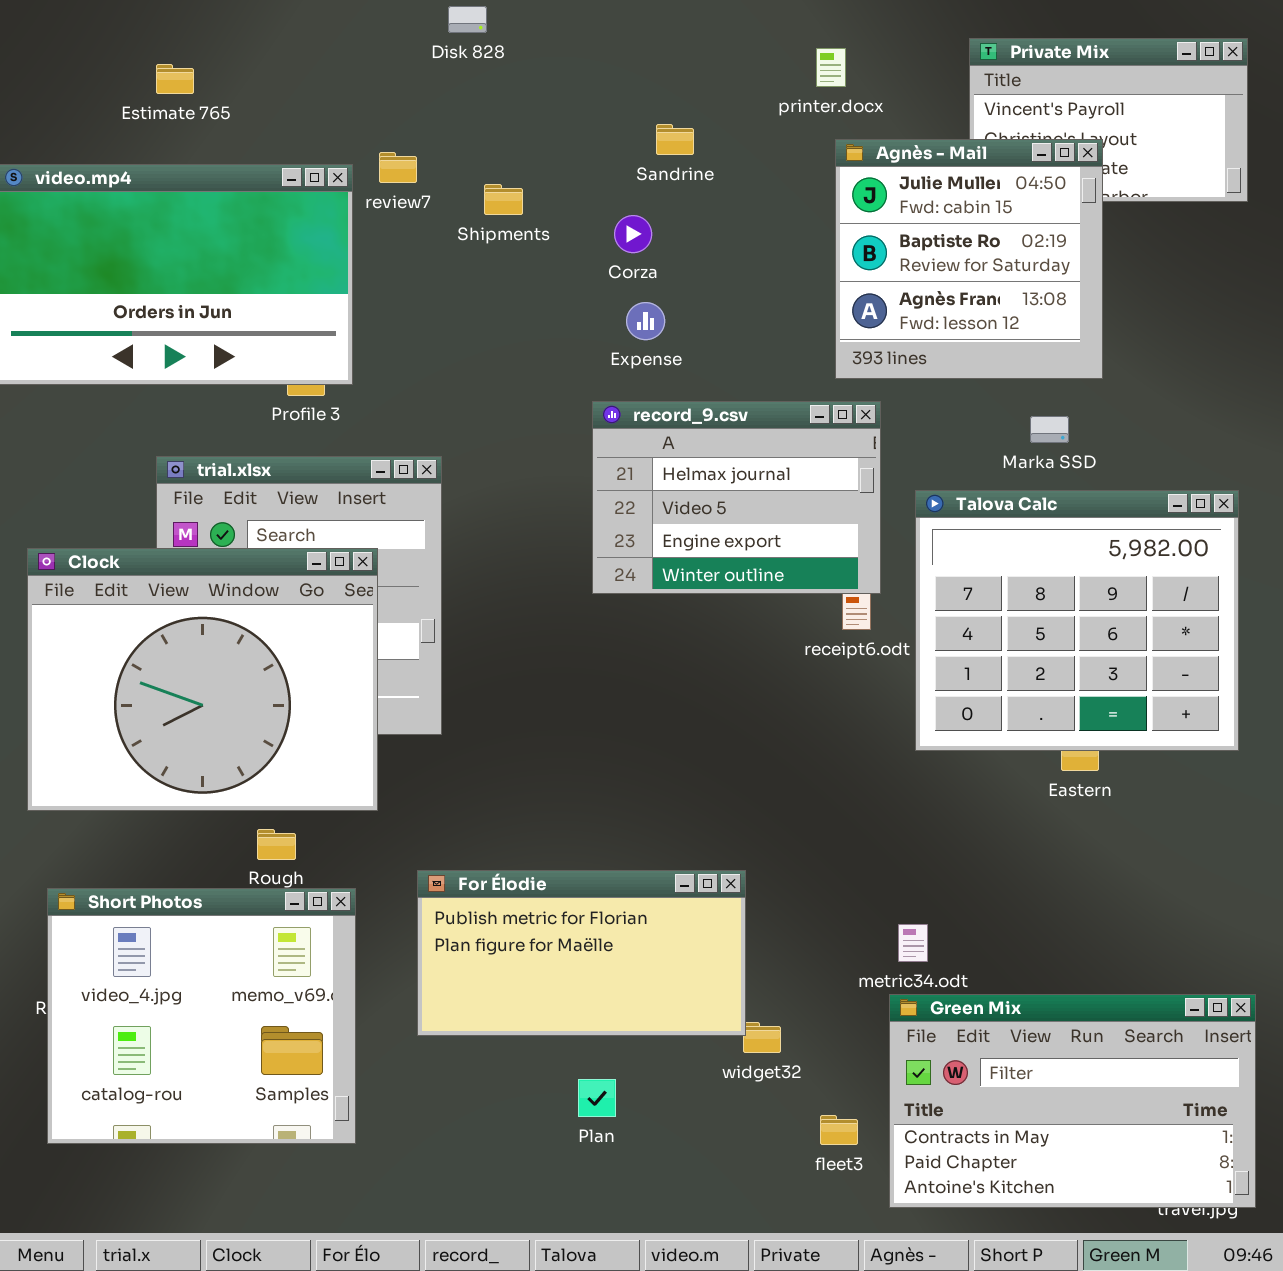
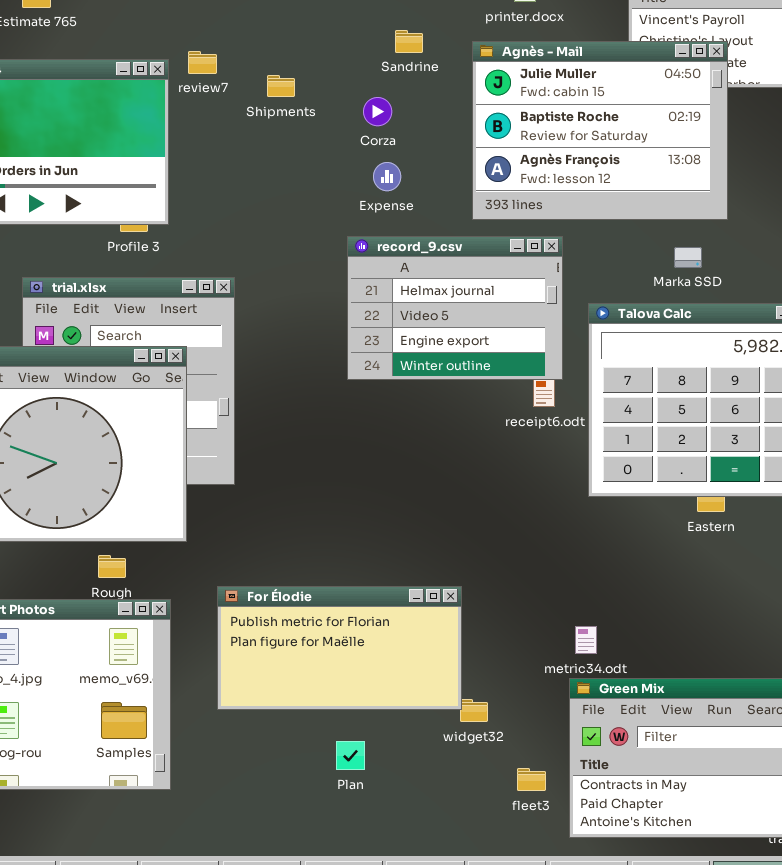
Agnès - Mail: [835,139,1103,379] -> [472,41,728,220], resized

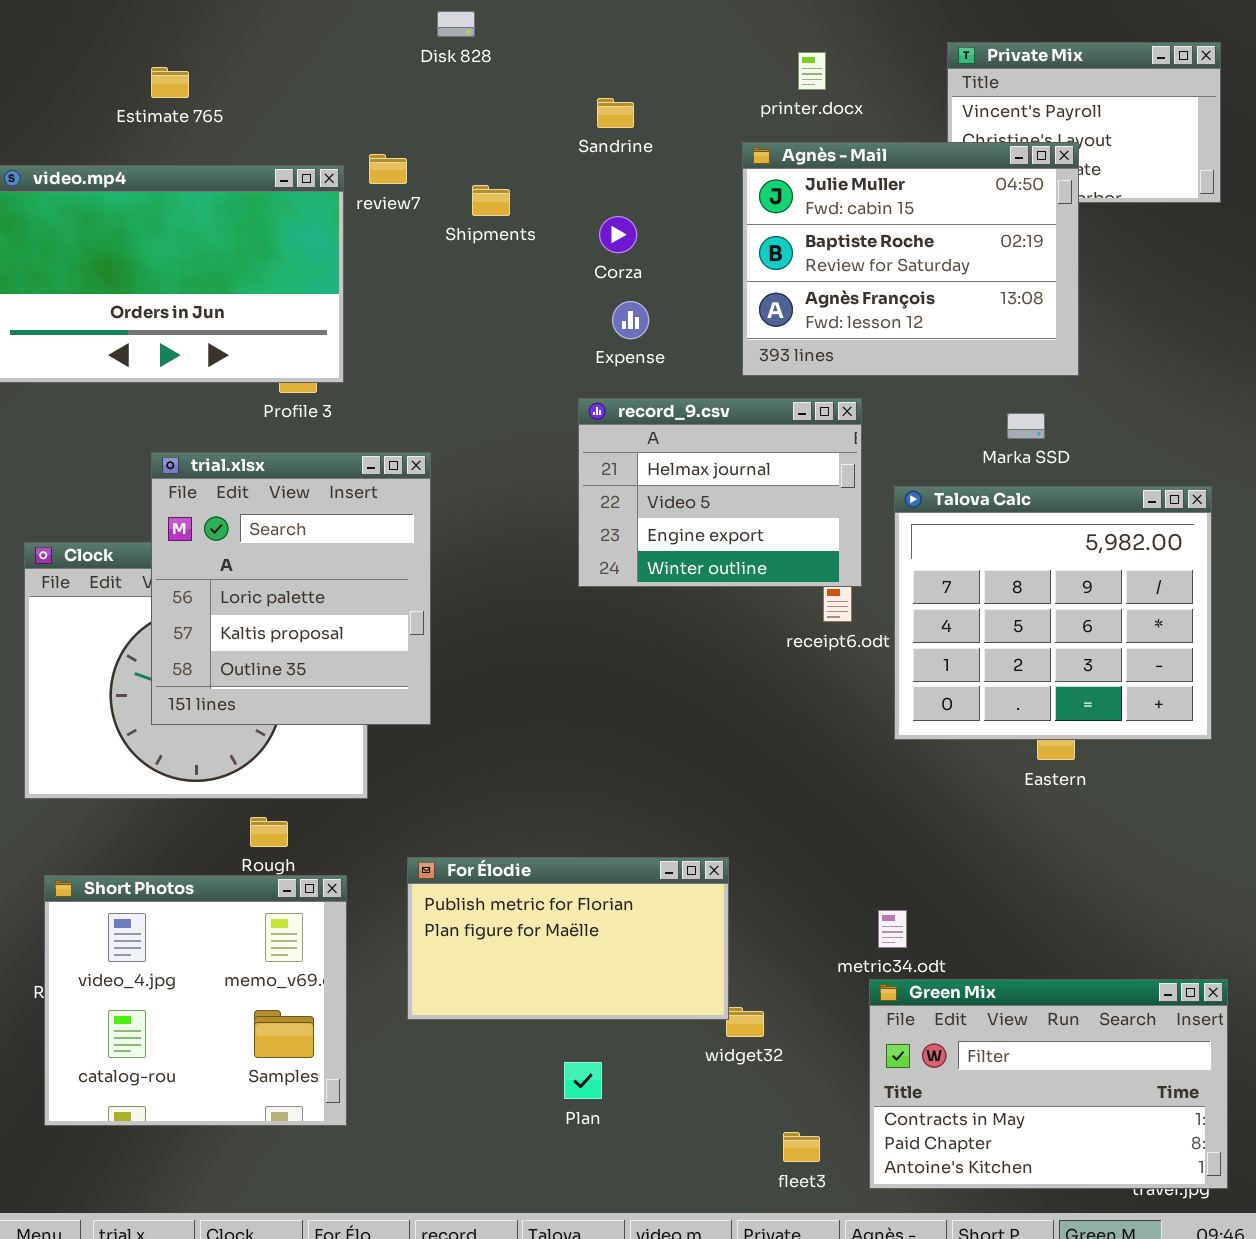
Sandrine: [395,30,423,53] -> [597,98,634,128], moved
trial.xlsx: [22,277,235,485] -> [151,452,431,725], raised
fleet3: [517,768,546,791] -> [783,1132,820,1162], moved

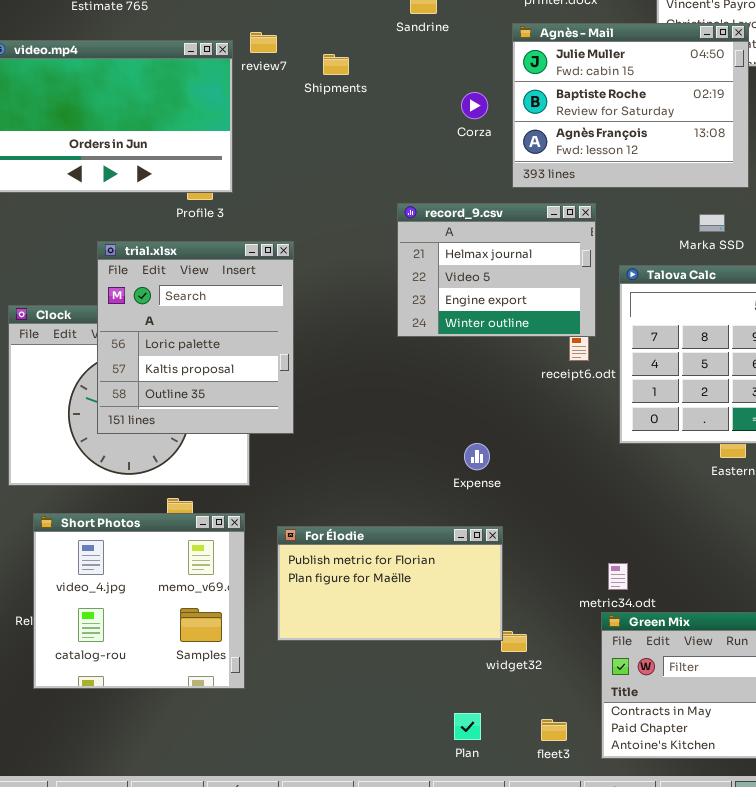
Corza: [599,216,637,253] -> [461,92,488,119], moved
Expense: [612,301,649,339] -> [464,443,490,470], moved
Short Photos: [44,875,347,1126] -> [33,513,245,689], moved
Plan: [564,1062,602,1099] -> [454,713,481,740], moved

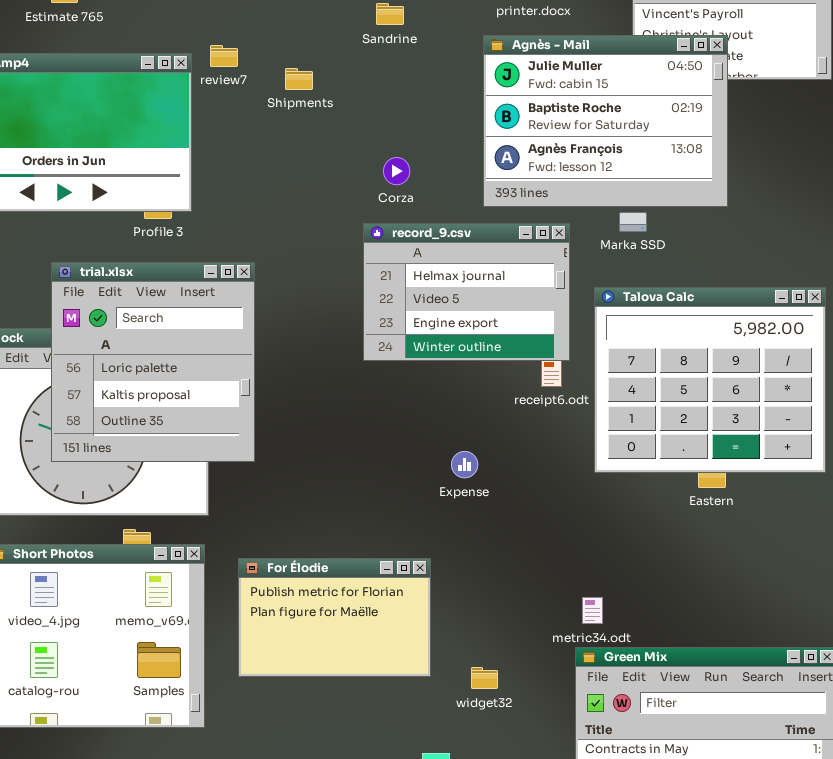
Corza: [461,92,488,119] -> [383,157,410,185], moved
Marka SSD: [699,214,725,232] -> [619,212,647,232], moved
Expense: [464,443,490,470] -> [451,451,478,478], moved
For Élodie: [277,526,503,641] -> [238,558,431,677], resized

